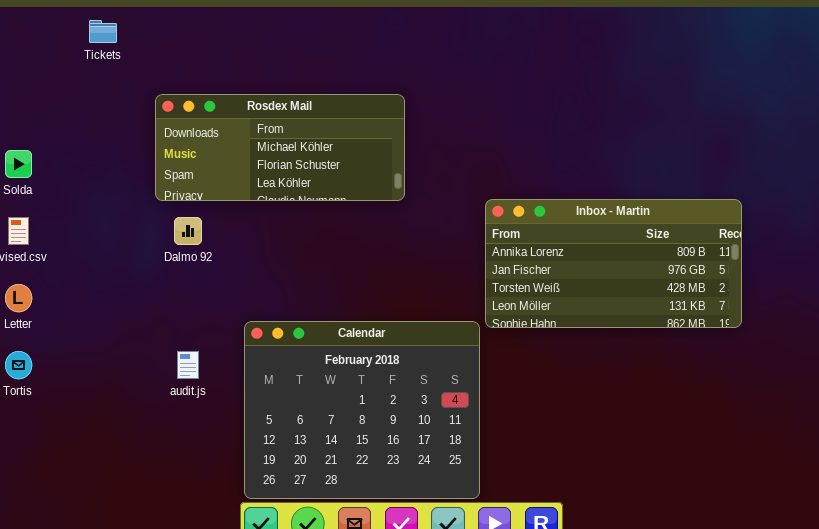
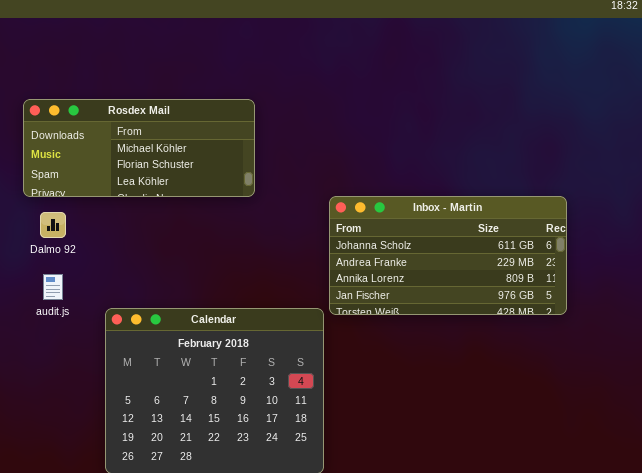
Inbox - Martin: [485,199,742,328] -> [329,196,567,315], scrolled up 2 rows
audit.js: [177,351,199,379] -> [43,274,63,300], moved

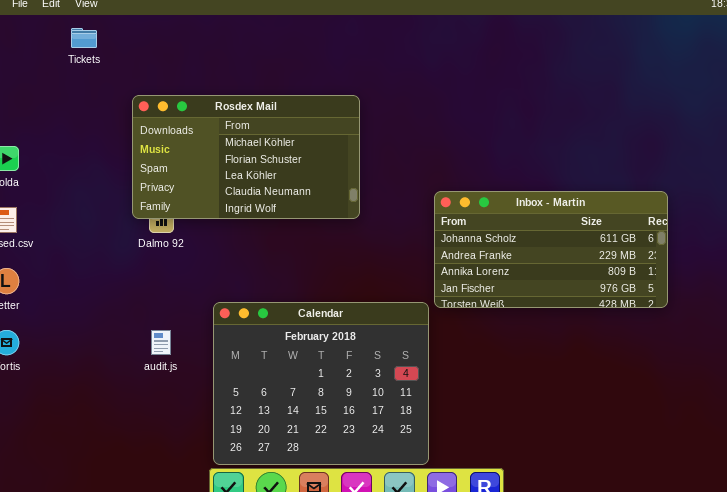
Rosdex Mail: [23,99,255,197] -> [132,95,360,219], resized
audit.js: [43,274,63,300] -> [151,330,171,355], moved

